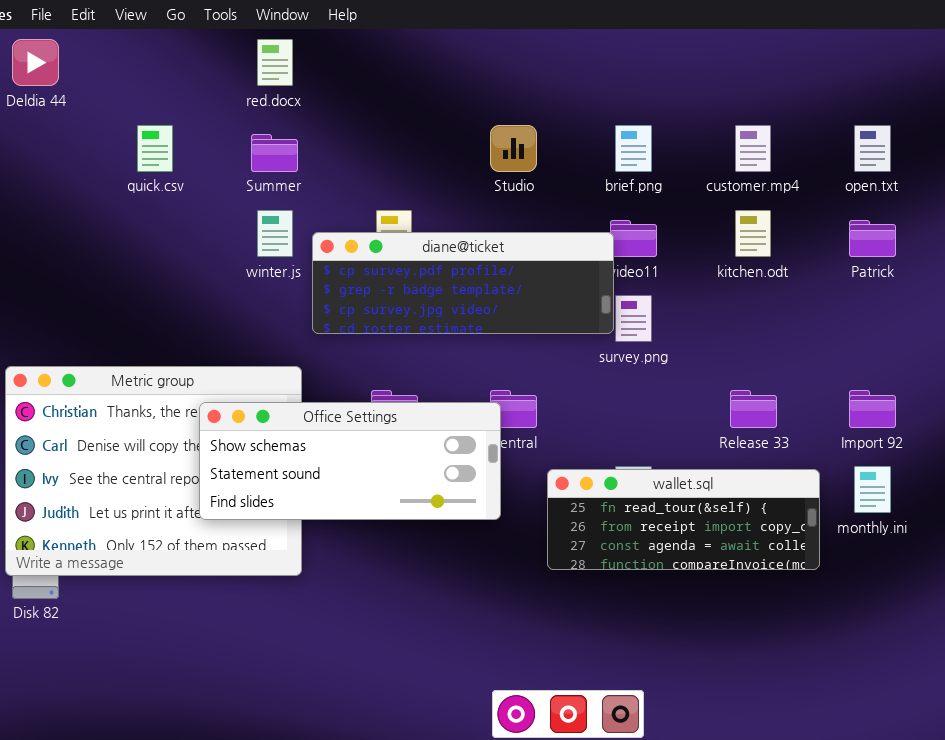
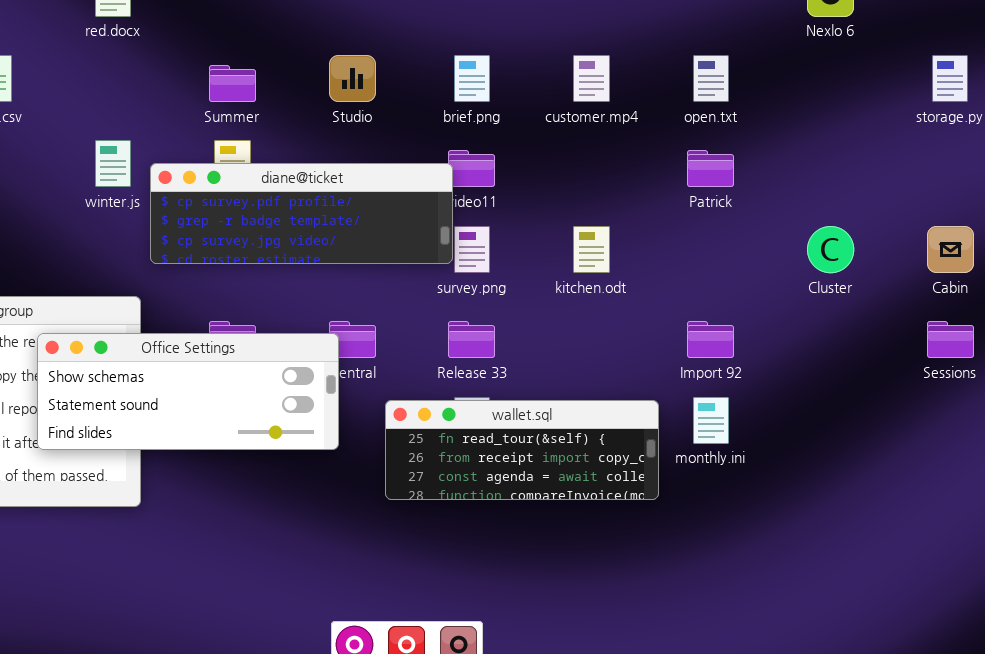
Summer: [251,134,298,172] -> [209,65,256,102], moved
kitchen.odt: [735,210,771,257] -> [573,226,610,273], moved
Release 33: [730,390,777,428] -> [448,321,495,358], moved

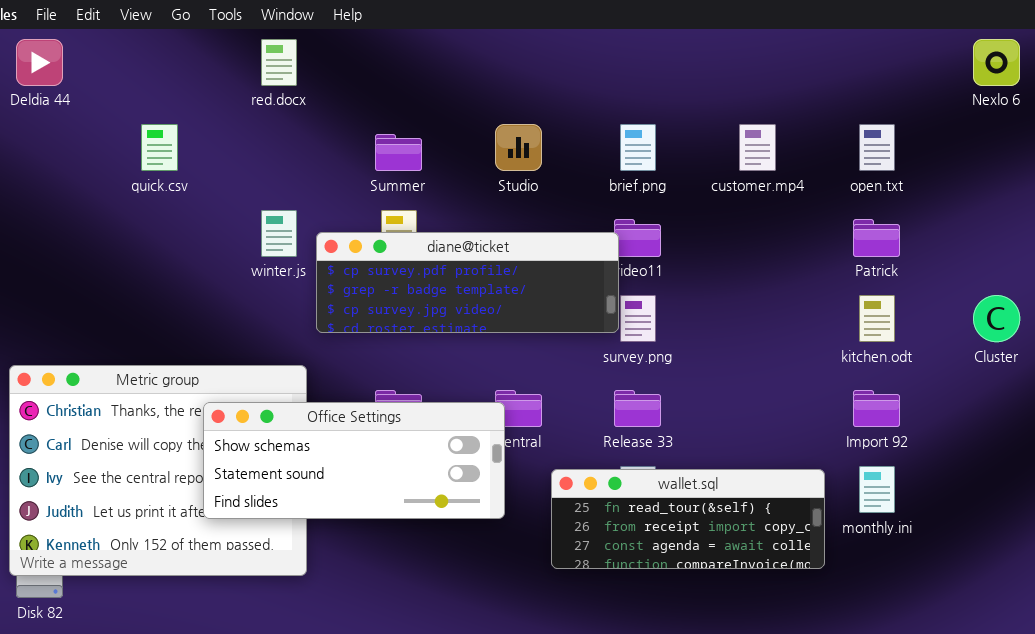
kitchen.odt: [573,226,610,273] -> [859,295,895,342], moved

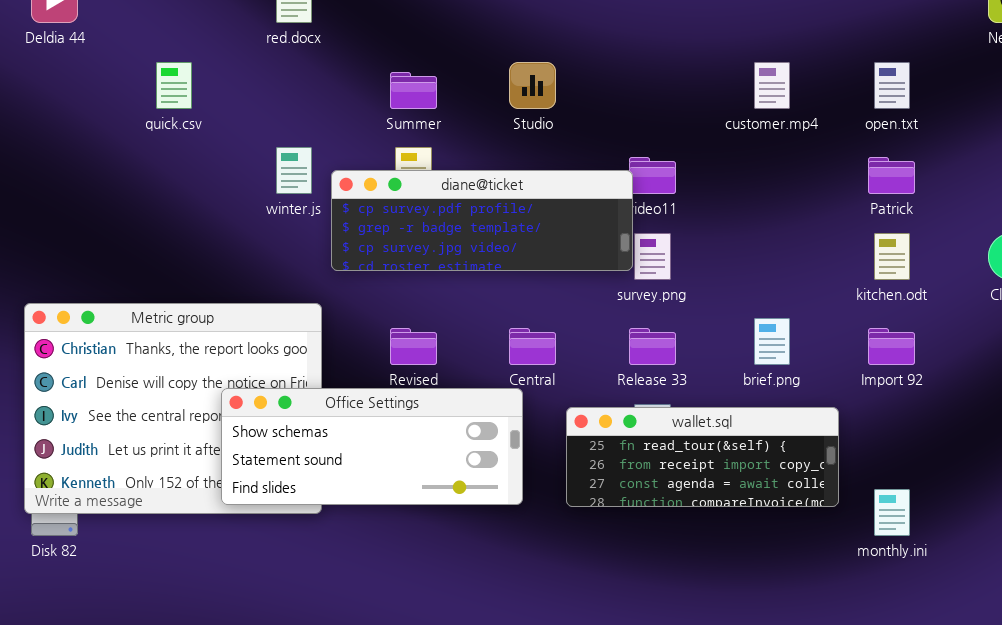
brief.png: [620,124,656,171] -> [754,318,790,365], moved
Office Settings: [203,402,505,519] -> [221,388,523,505], moved
monthly.ini: [859,466,895,513] -> [874,489,910,536], moved

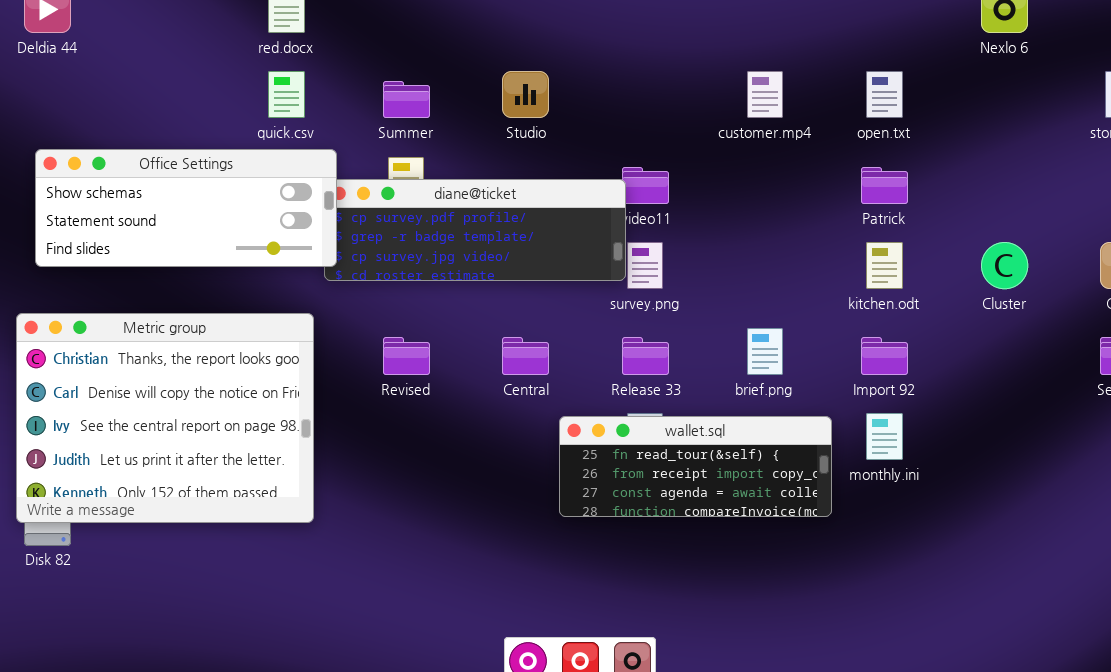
quick.csv: [156,62,192,109] -> [268,71,305,118], moved
Office Settings: [221,388,523,505] -> [35,149,337,267], moved
monthly.ini: [874,489,910,536] -> [866,413,903,460], moved

